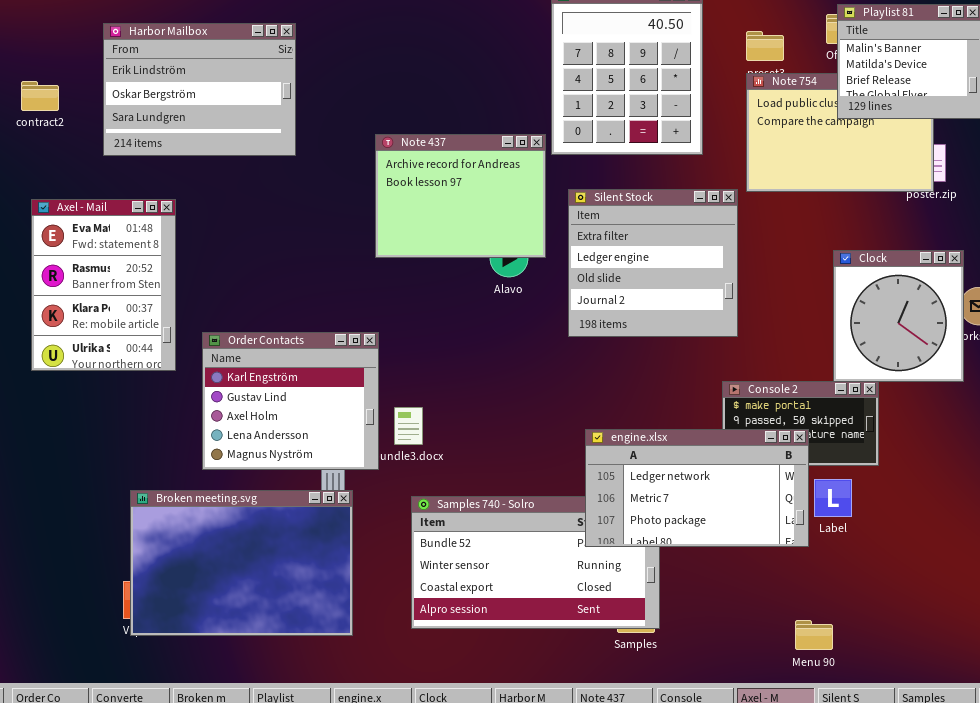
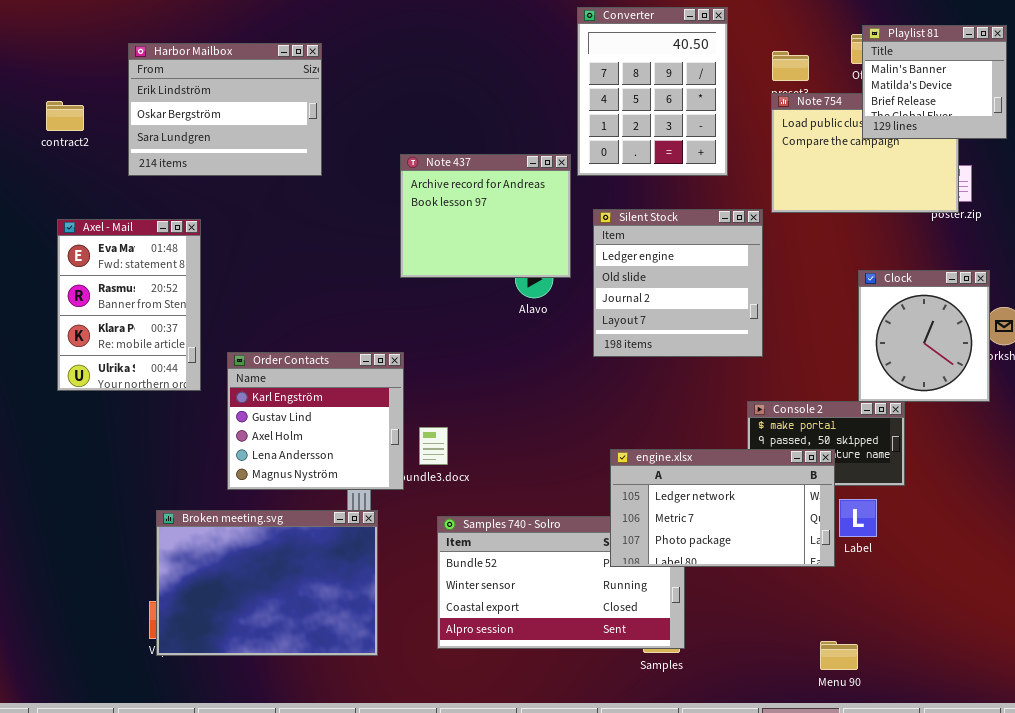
Silent Stock: [568,189,738,337] -> [593,209,763,357], scrolled down 1 row

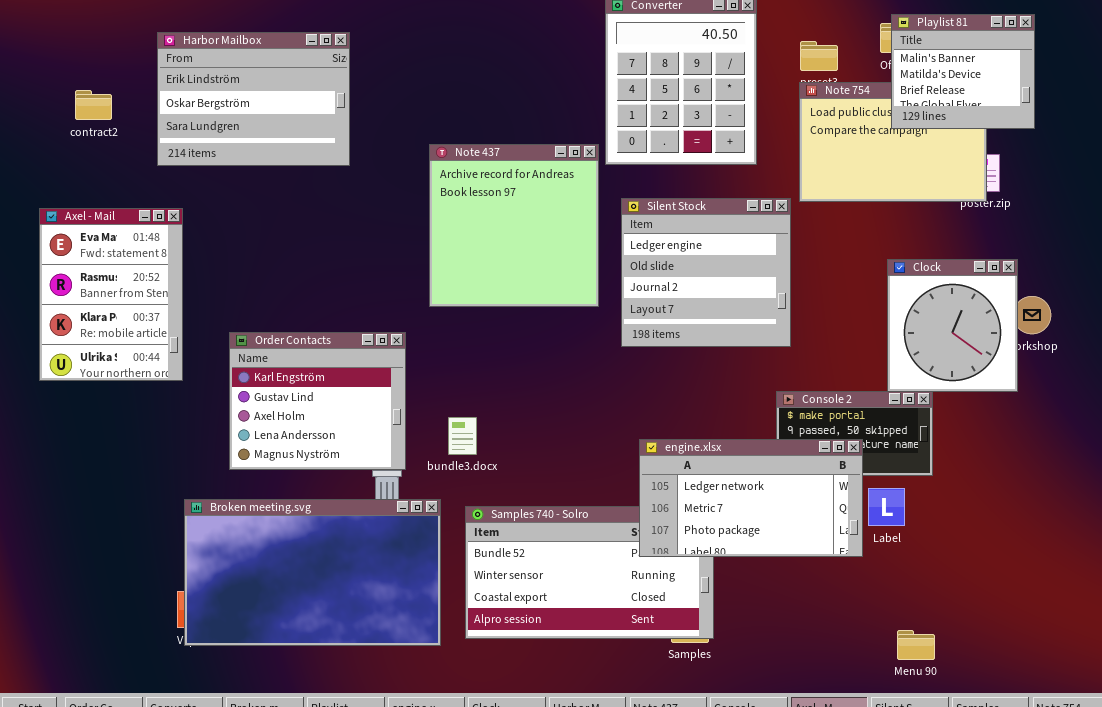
Note 437: [400,154,571,278] -> [429,144,599,307], resized
Axel - Mail: [57,219,201,391] -> [39,208,183,381], moved
Order Contacts: [227,352,404,490] -> [229,332,406,470], moved
Broken meeting.svg: [156,510,378,656] -> [184,499,441,646], resized
Menu 90: [820,641,858,670] -> [897,630,935,660], moved

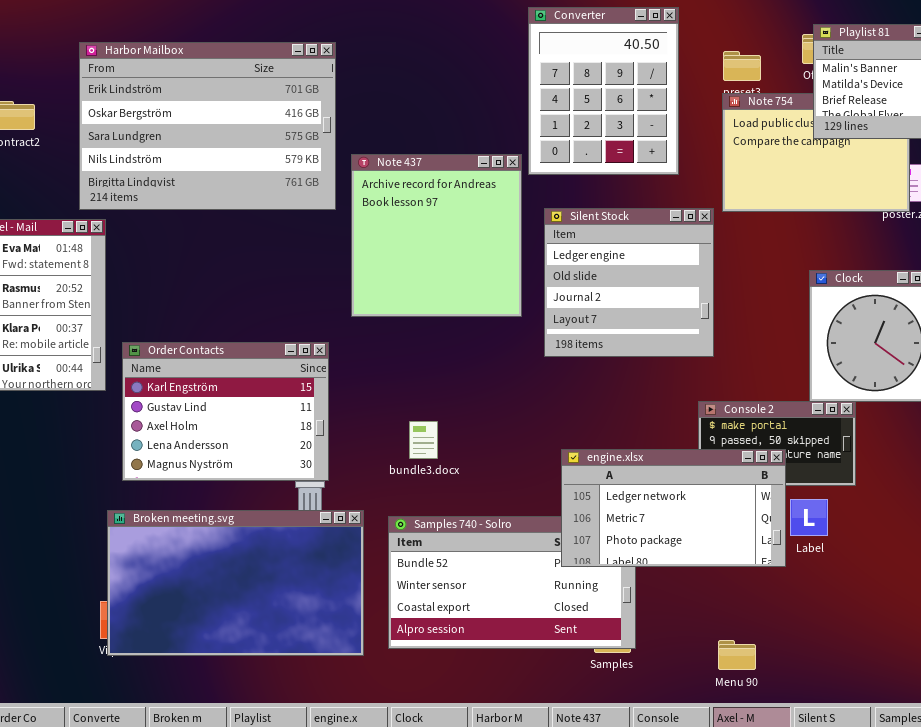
Harbor Mailbox: [157,32,350,166] -> [79,42,336,210], resized
Order Contacts: [229,332,406,470] -> [122,342,329,481], resized
bundle3.docx: [448,417,477,455] -> [409,421,438,459], moved
Menu 90: [897,630,935,660] -> [718,640,756,670], moved

